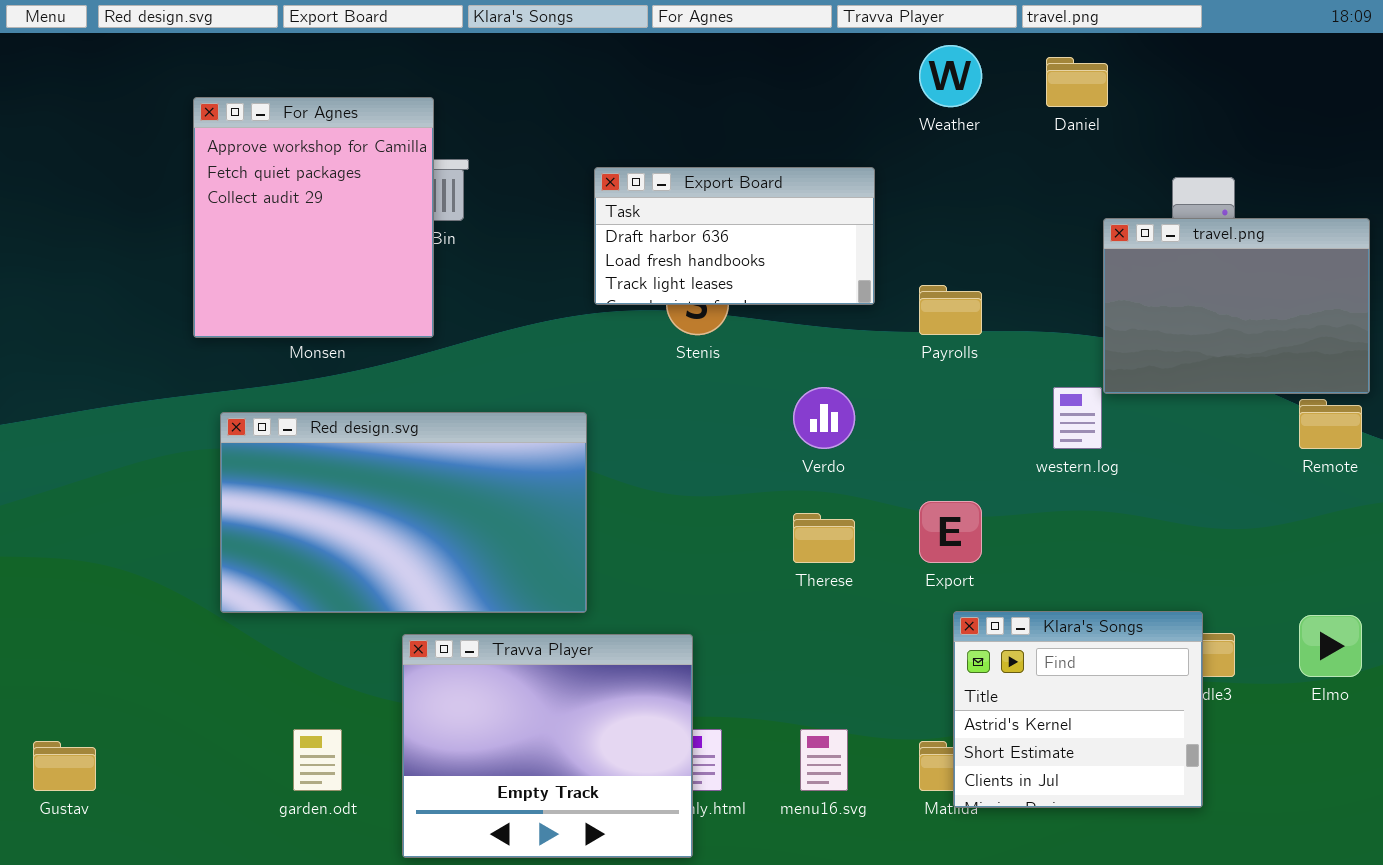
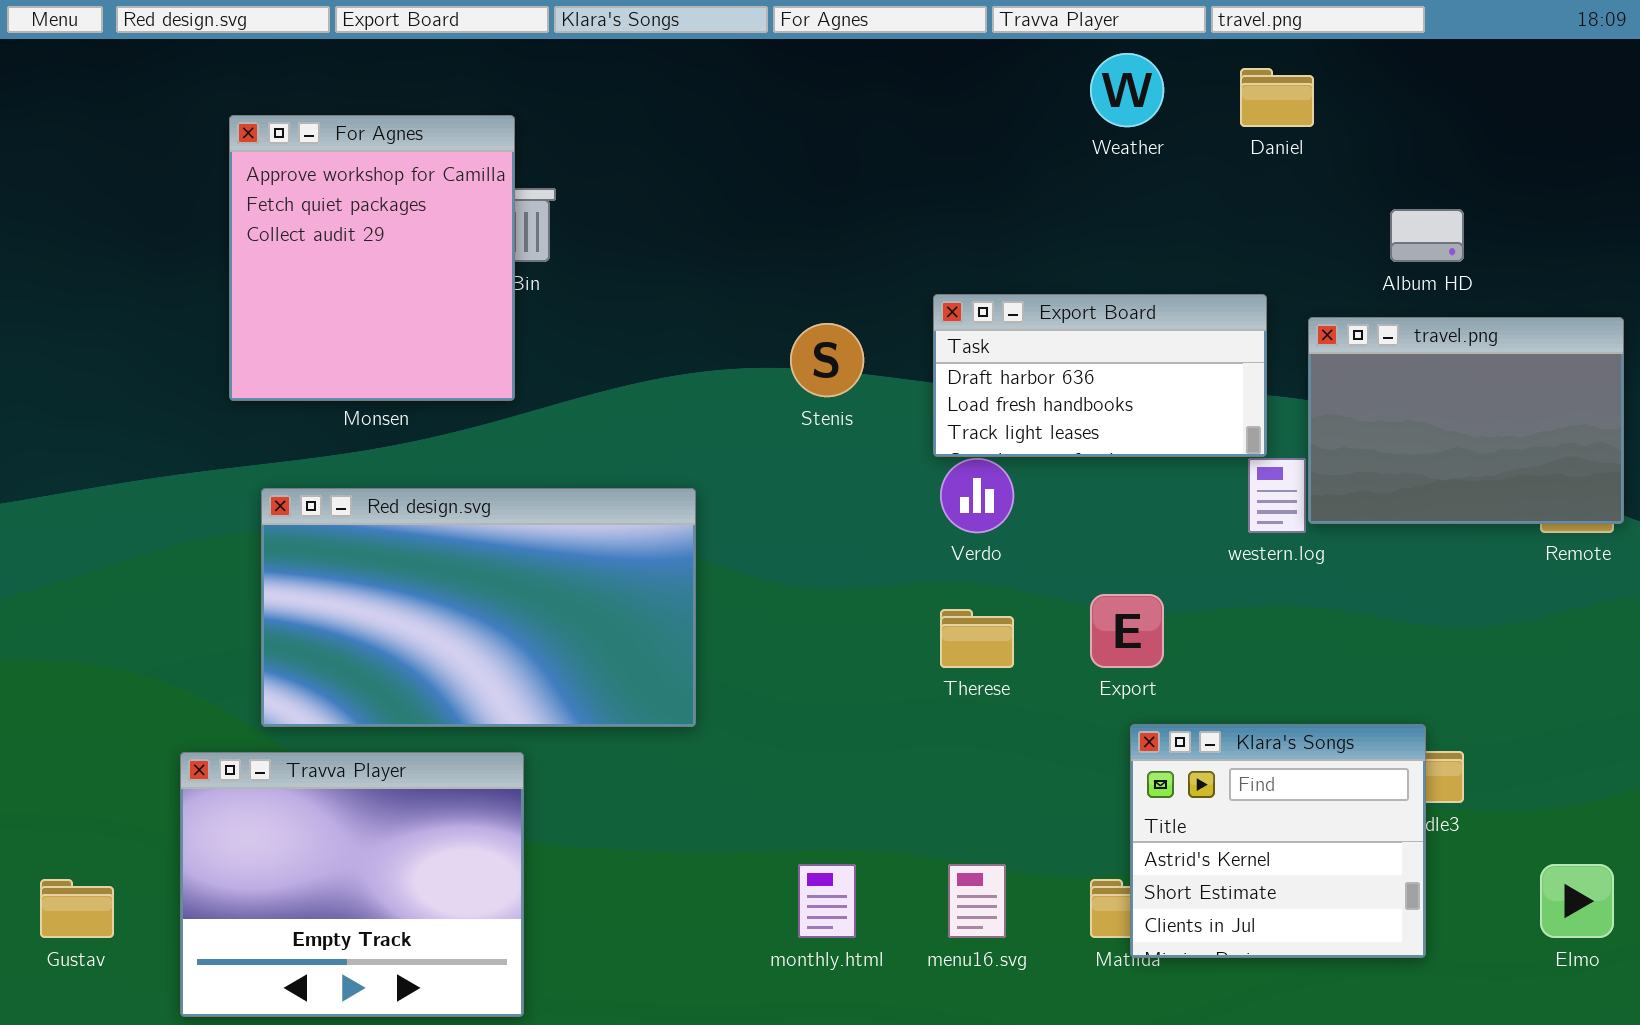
Export Board: [594,167,875,305] -> [933,294,1267,457], moved
travel.png: [1103,218,1370,394] -> [1308,317,1624,524], moved
Elmo: [1299,615,1362,677] -> [1540,864,1614,938], moved
Travva Player: [402,634,693,858] -> [180,752,524,1017], moved

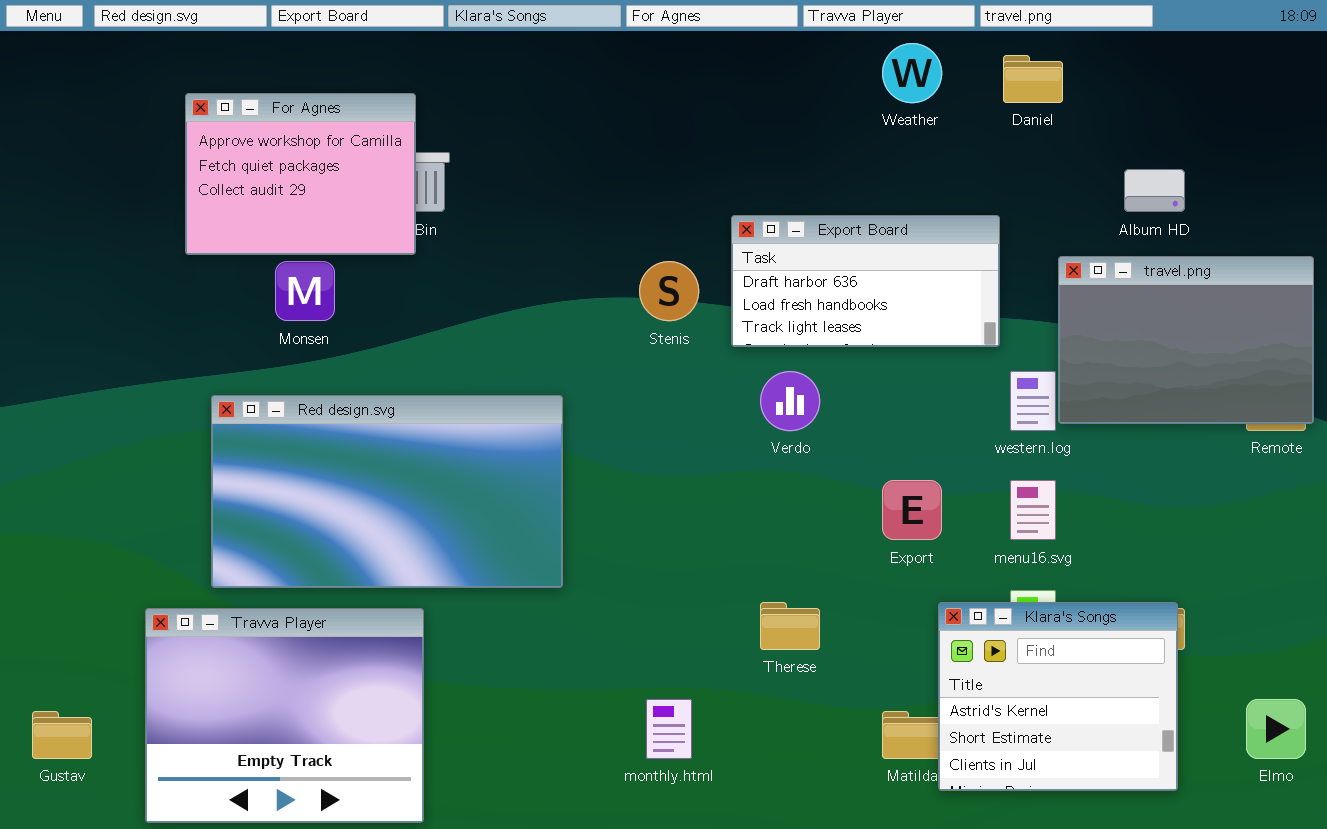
For Agnes: [229,115,515,401] -> [185,93,416,255], resized
Export Board: [933,294,1267,457] -> [731,215,1000,347], moved
Therese: [940,609,1014,668] -> [760,602,820,650], moved
Klara's Songs: [1130,724,1426,958] -> [938,602,1178,791], moved
menu16.svg: [948,864,1006,938] -> [1010,480,1056,540], moved

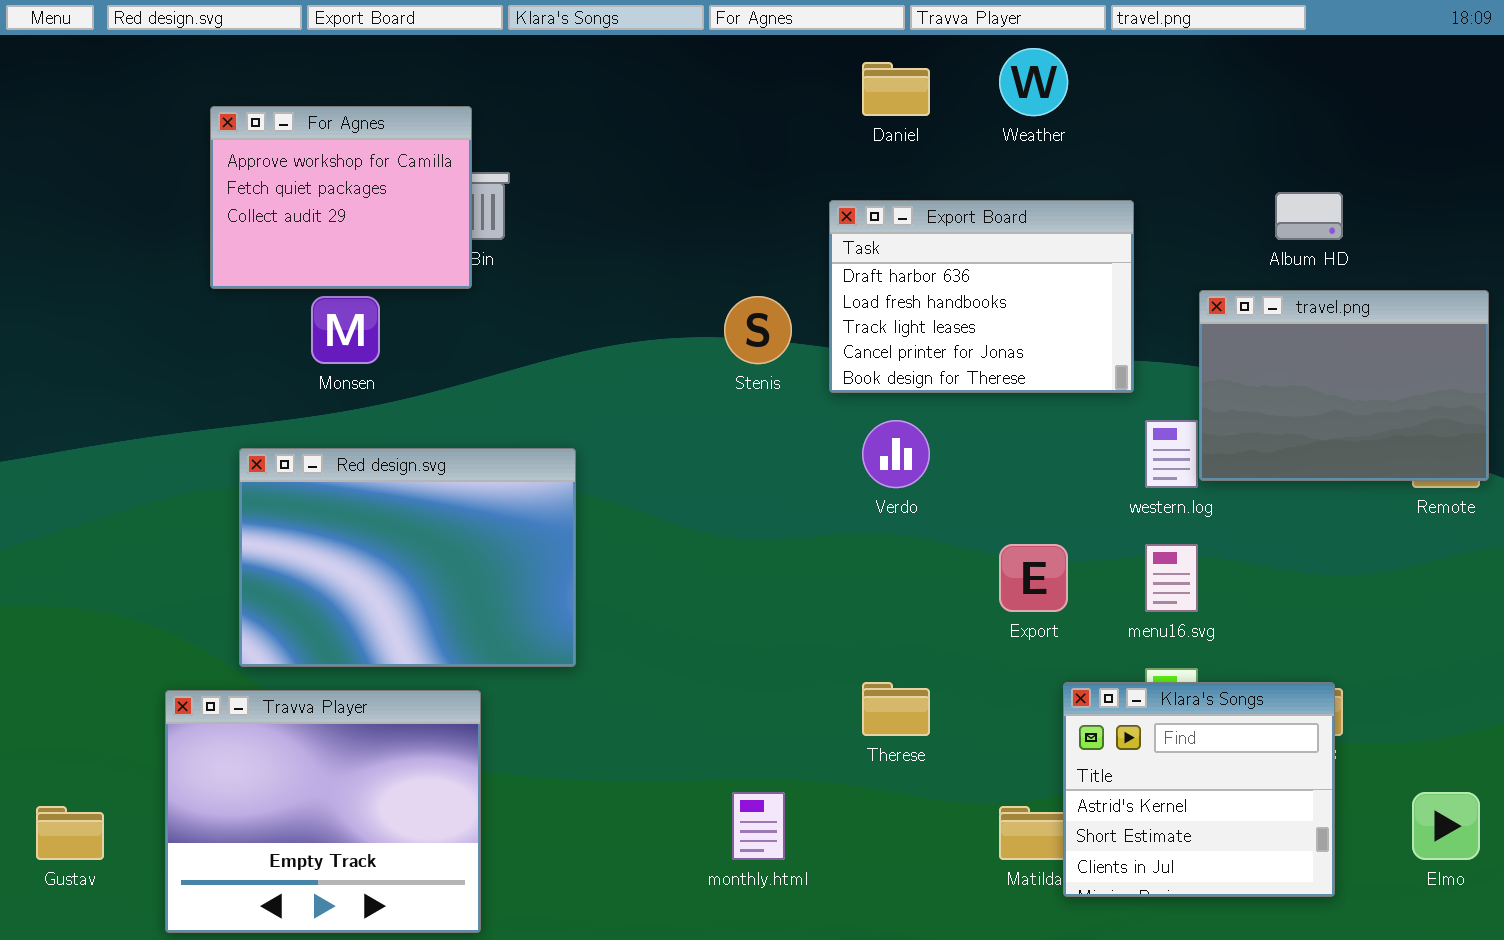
Daniel: [1003,55,1063,103] -> [862,62,930,116], moved
Export Board: [731,215,1000,347] -> [829,200,1134,393], resized
Red design.svg: [211,395,563,588] -> [239,448,576,667], resized

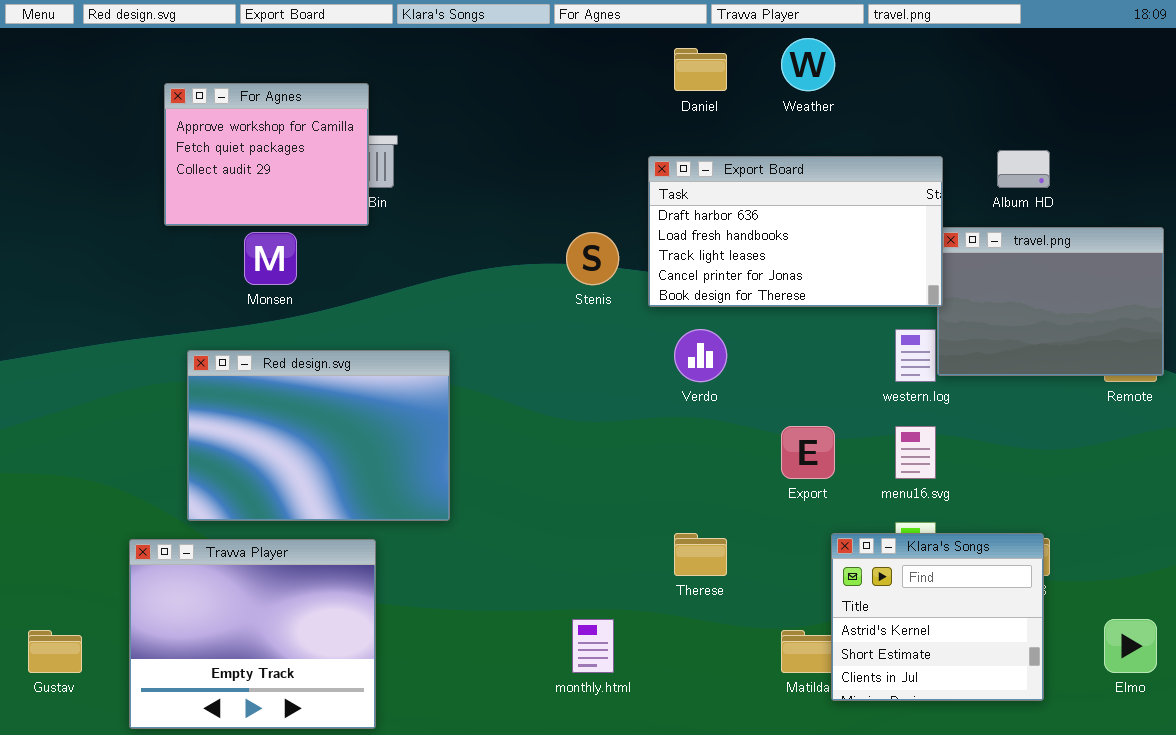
Export Board: [829,200,1134,393] -> [648,156,943,307], resized

